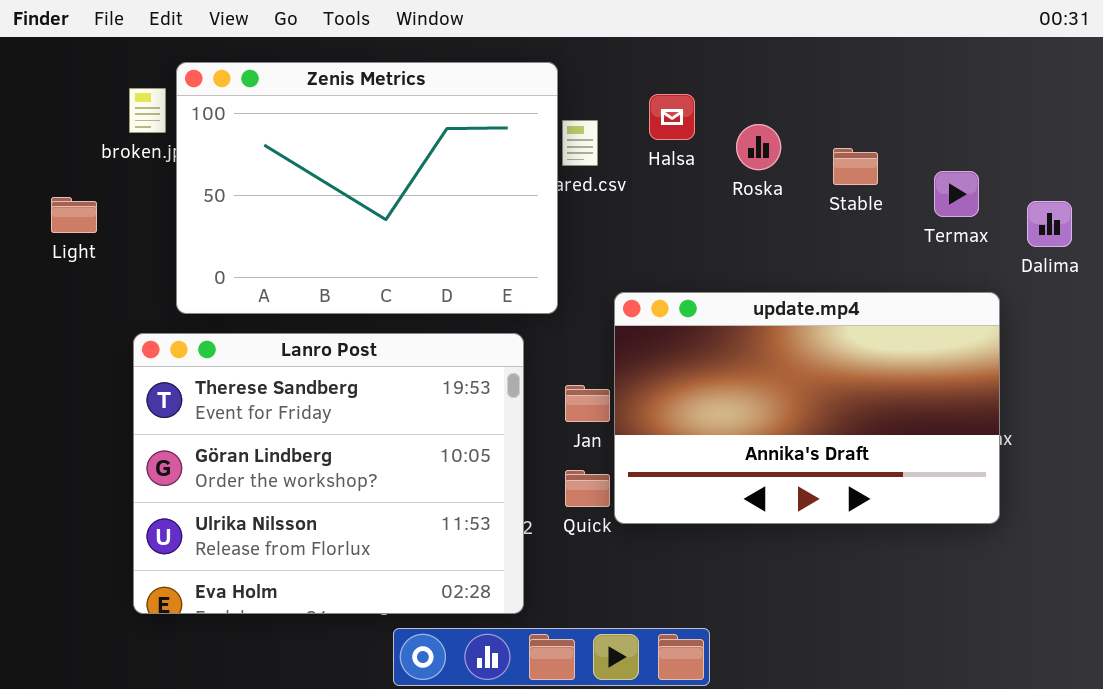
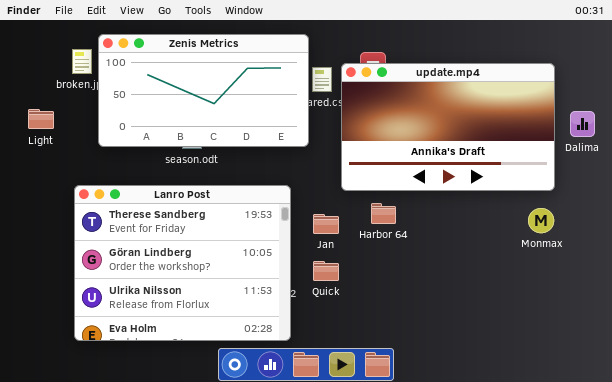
Zenis Metrics: [176,62,558,314] -> [98,34,309,147], resized
update.mp4: [614,292,1000,524] -> [341,63,555,191], moved

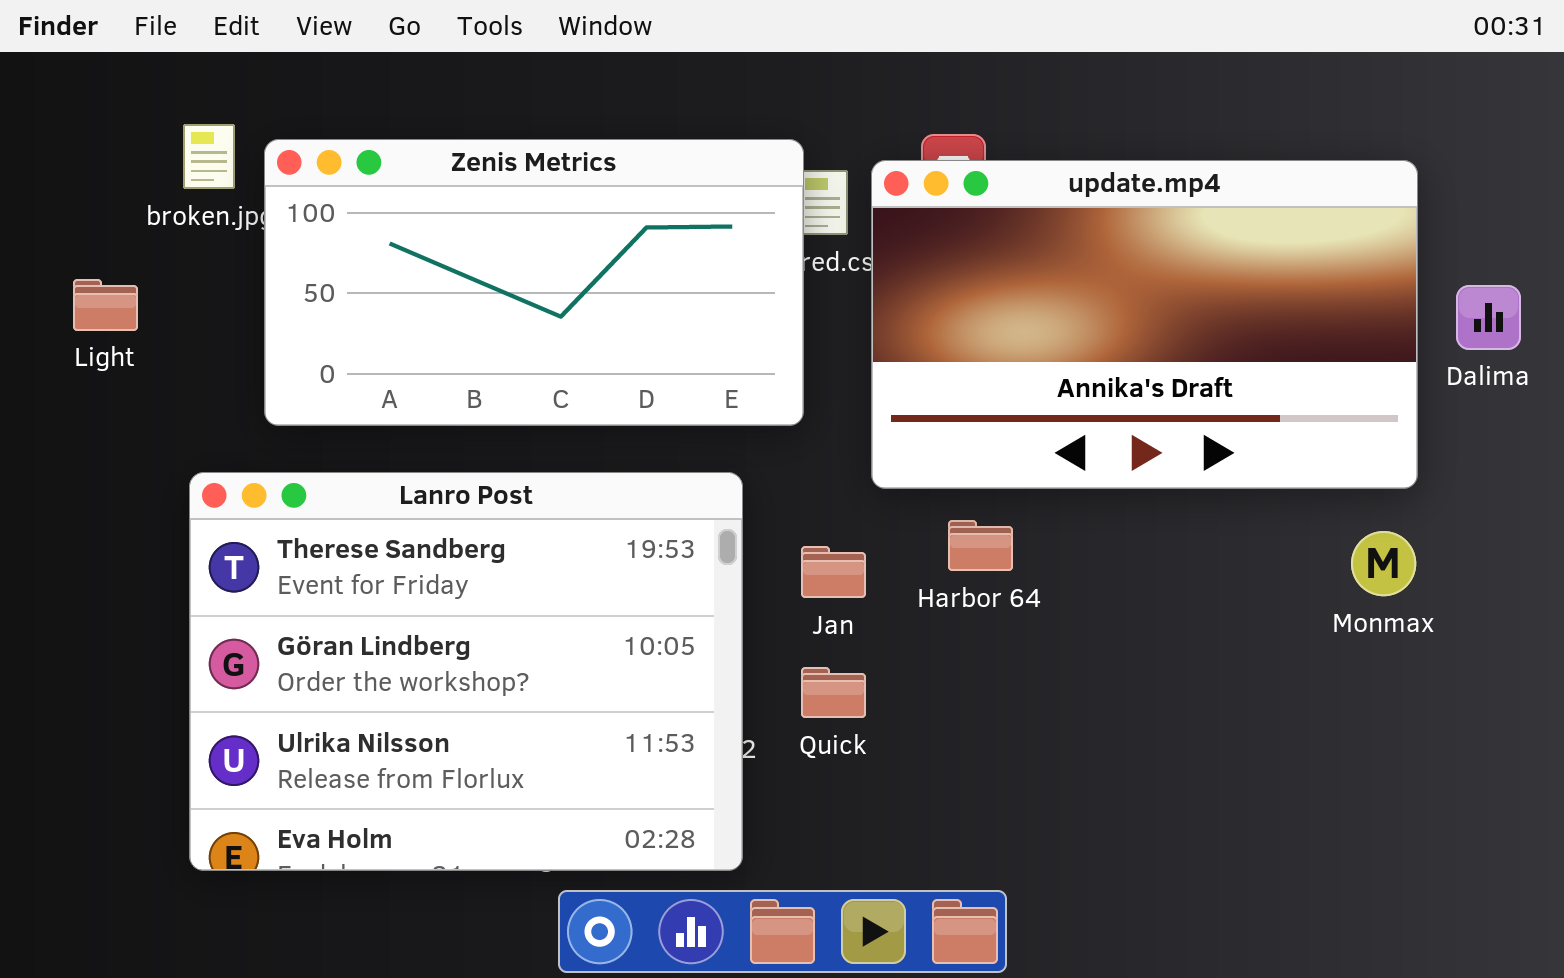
Zenis Metrics: [98,34,309,147] -> [264,139,804,426], moved

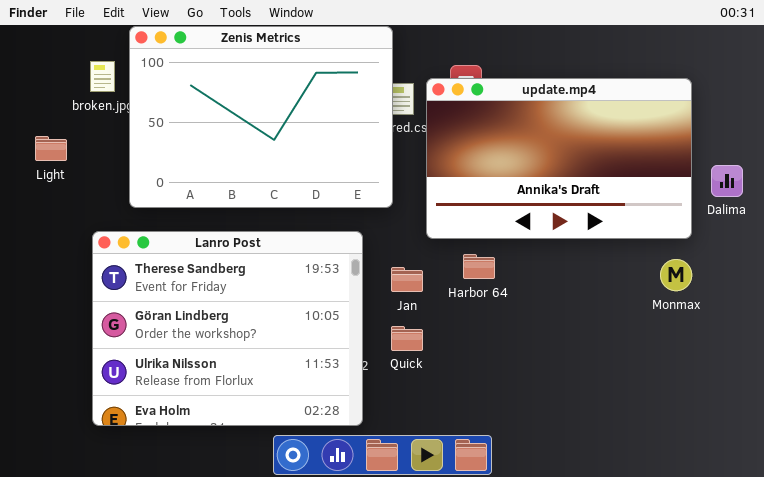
Zenis Metrics: [264,139,804,426] -> [129,26,393,208], resized
Dalima: [1456,285,1521,350] -> [711,165,743,197], moved

